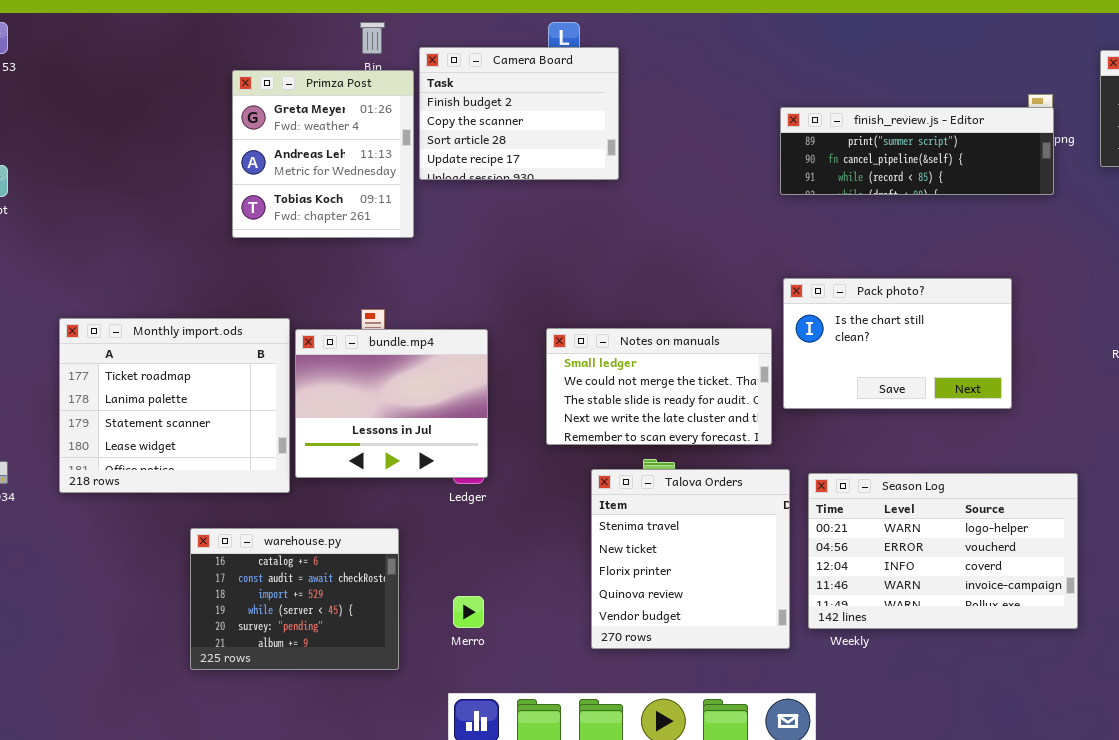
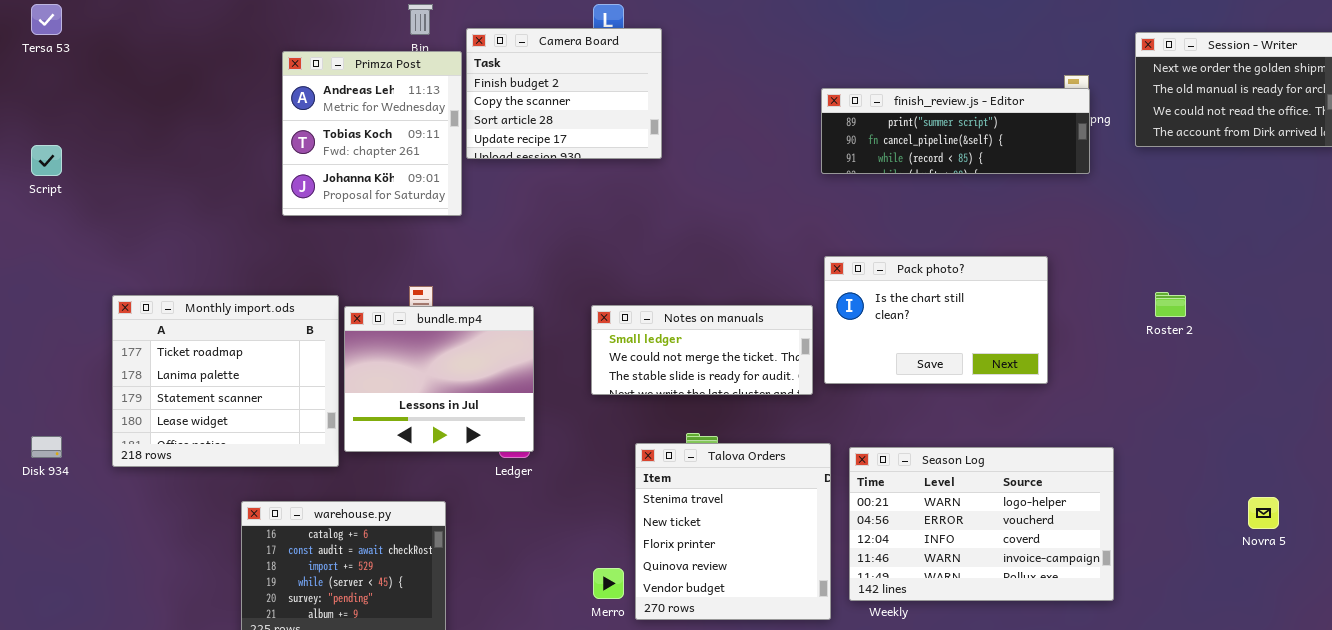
Primza Post: [232,70,414,238] -> [282,51,462,216], scrolled down 1 row
Notes on manuals: [546,328,772,445] -> [591,305,813,395], resized
Merro: [453,596,484,628] -> [593,568,624,599], moved

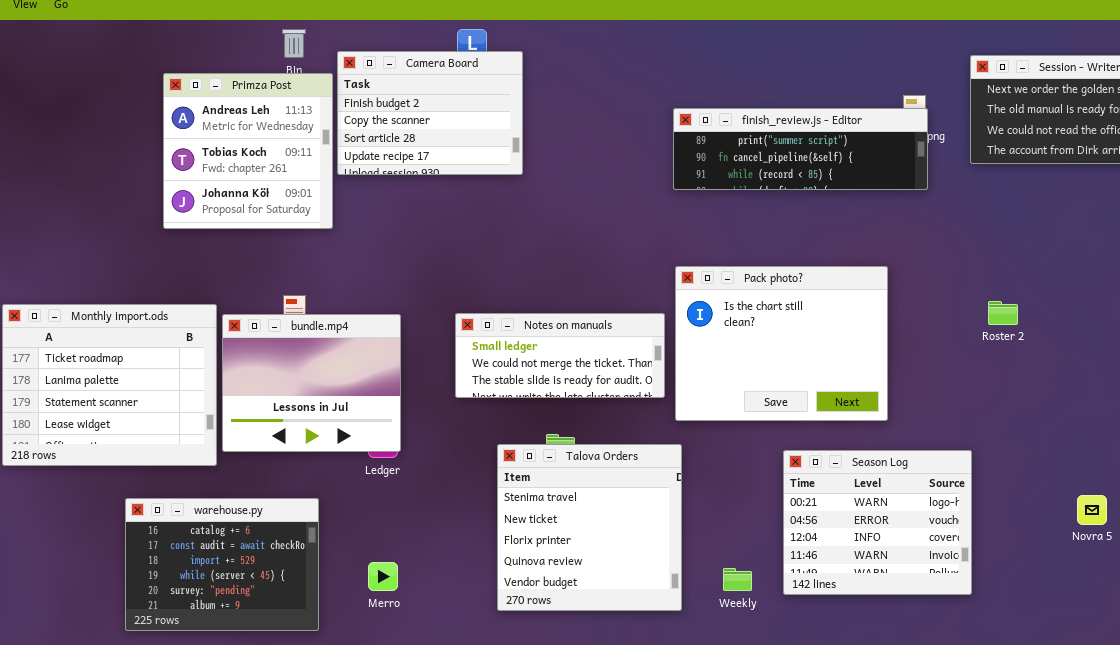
Pack photo?: [824,256,1048,384] -> [675,266,888,421], resized
Season Log: [849,447,1114,601] -> [783,450,972,595], moved, resized
Merro: [593,568,624,599] -> [368,562,398,591], moved

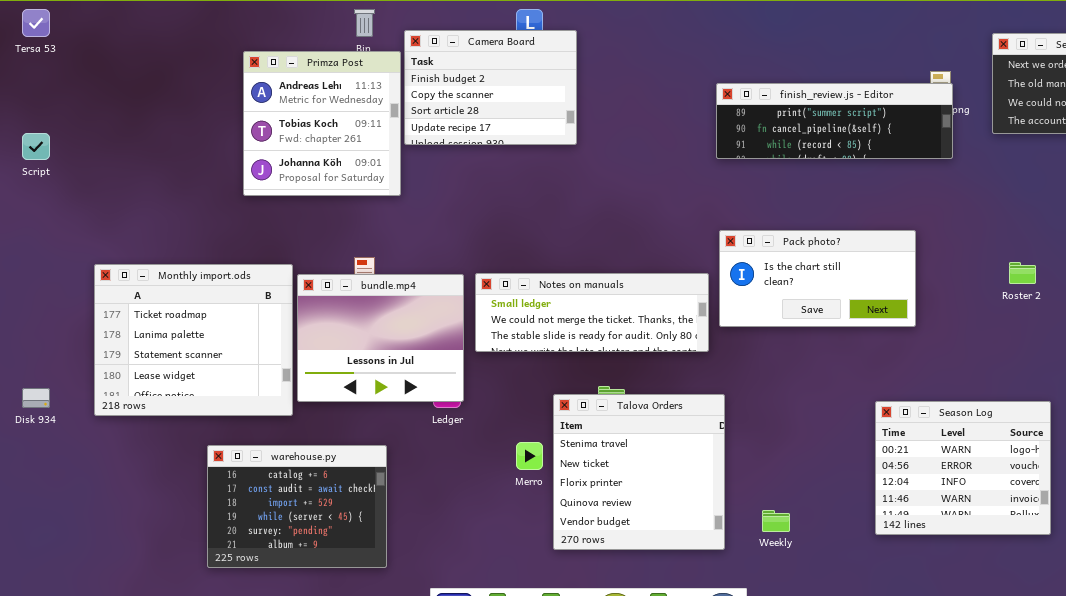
Pack photo?: [675,266,888,421] -> [719,230,916,327], resized
Notes on manuals: [455,313,665,398] -> [475,273,709,352], resized
Season Log: [783,450,972,595] -> [875,401,1051,535], moved
Merro: [368,562,398,591] -> [516,442,543,470], moved

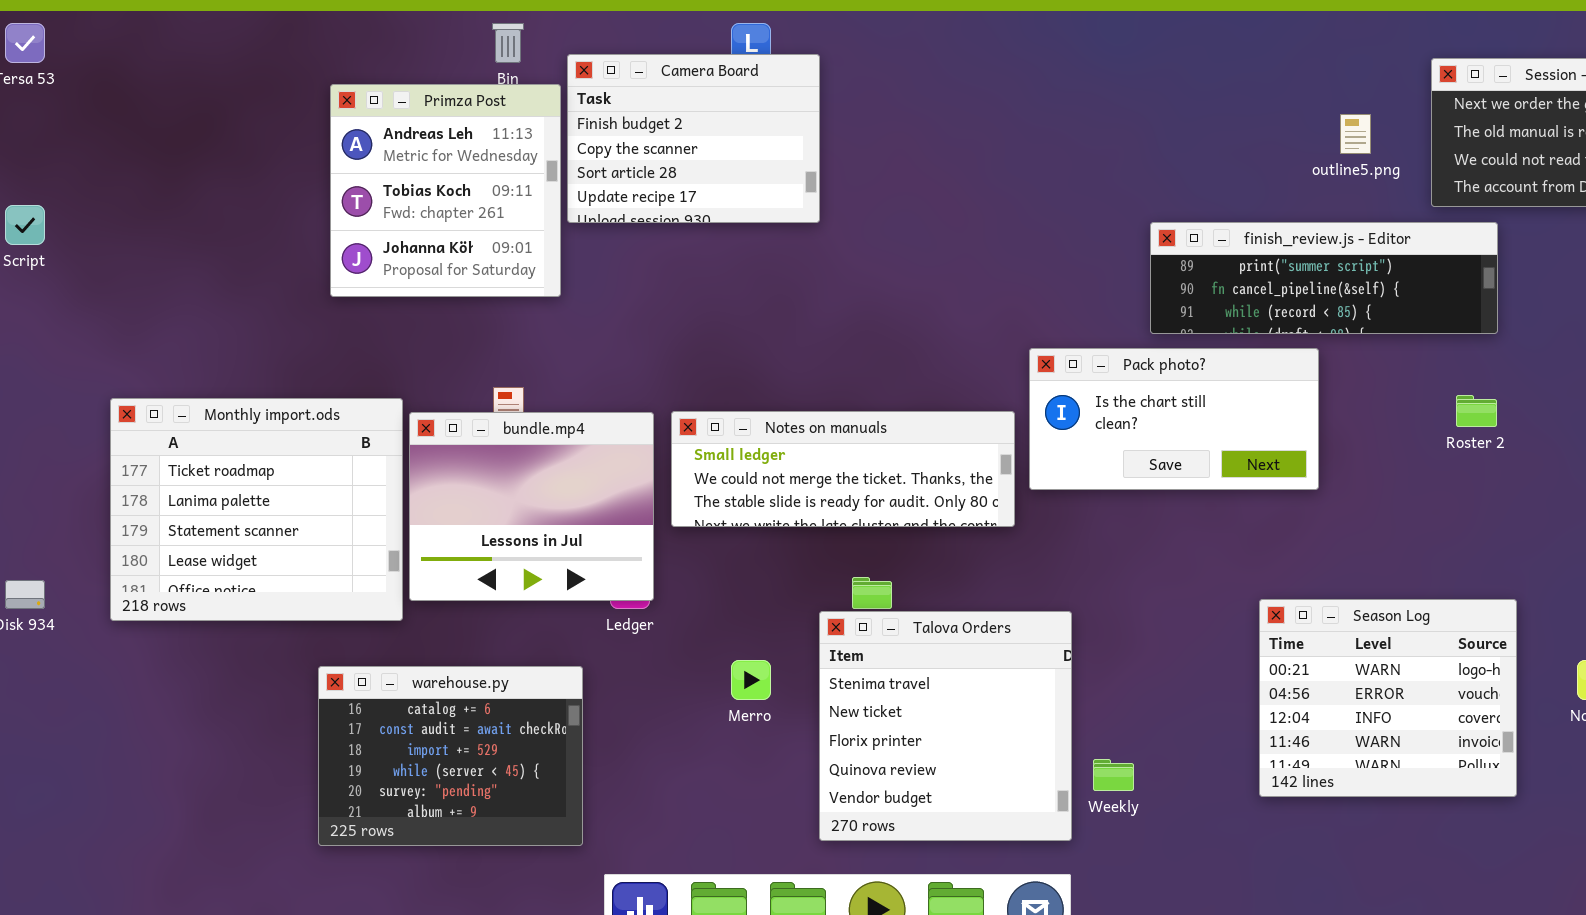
finish_review.js - Editor: [716,83,953,159] -> [1150,222,1498,334], moved
Talova Orders: [553,394,725,550] -> [819,611,1072,841], moved
warehouse.py: [207,445,387,568] -> [318,666,583,846], moved

